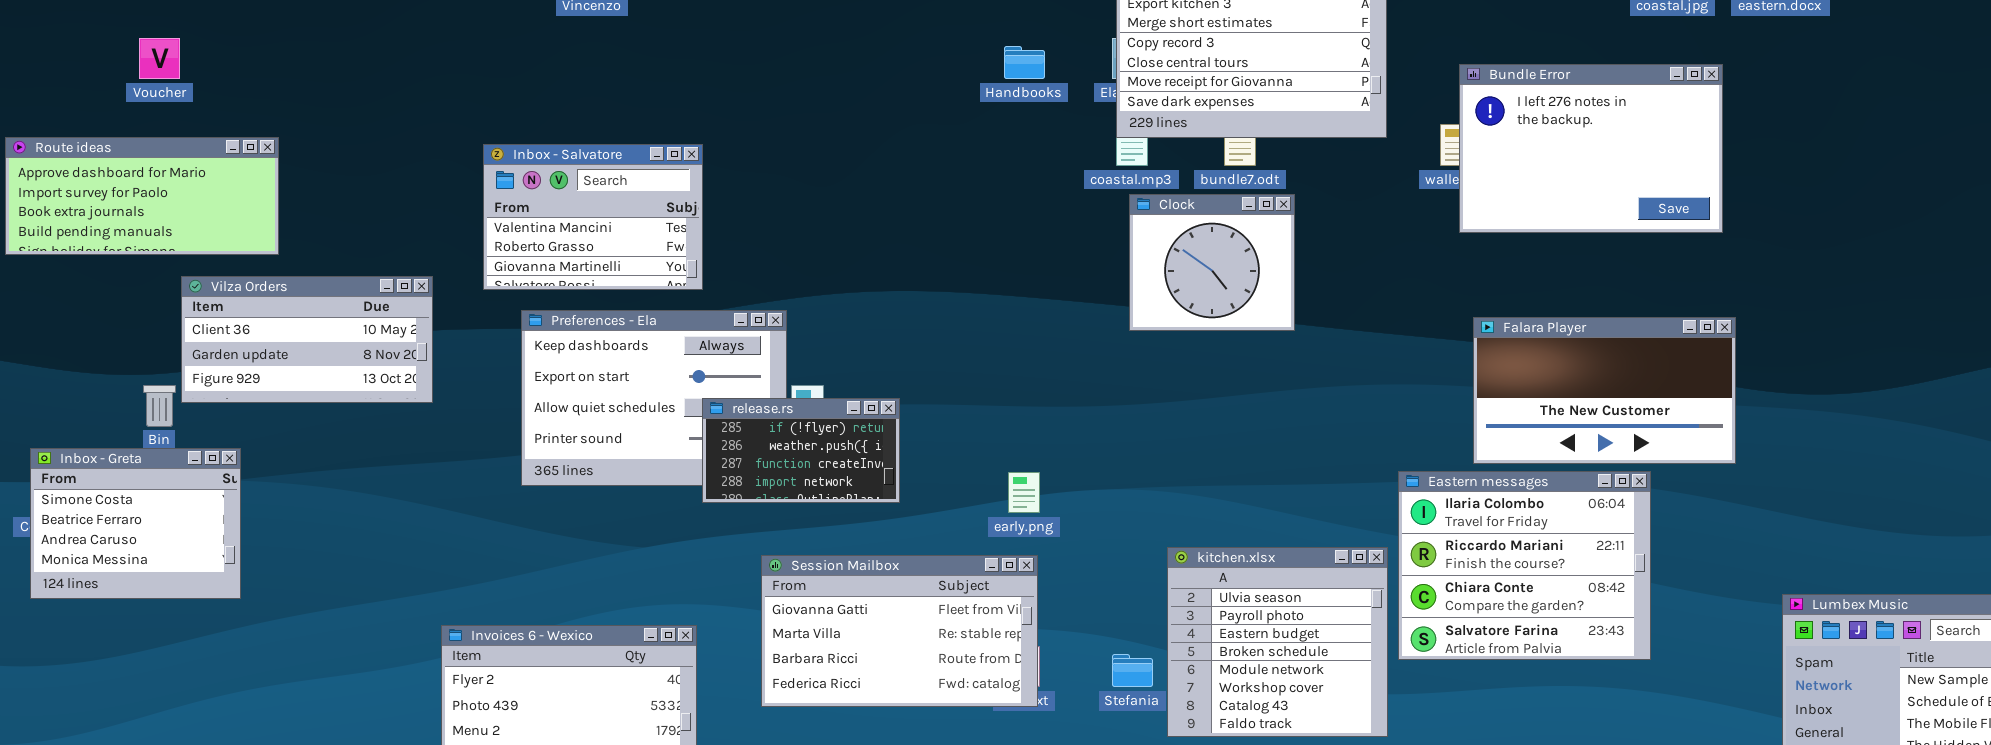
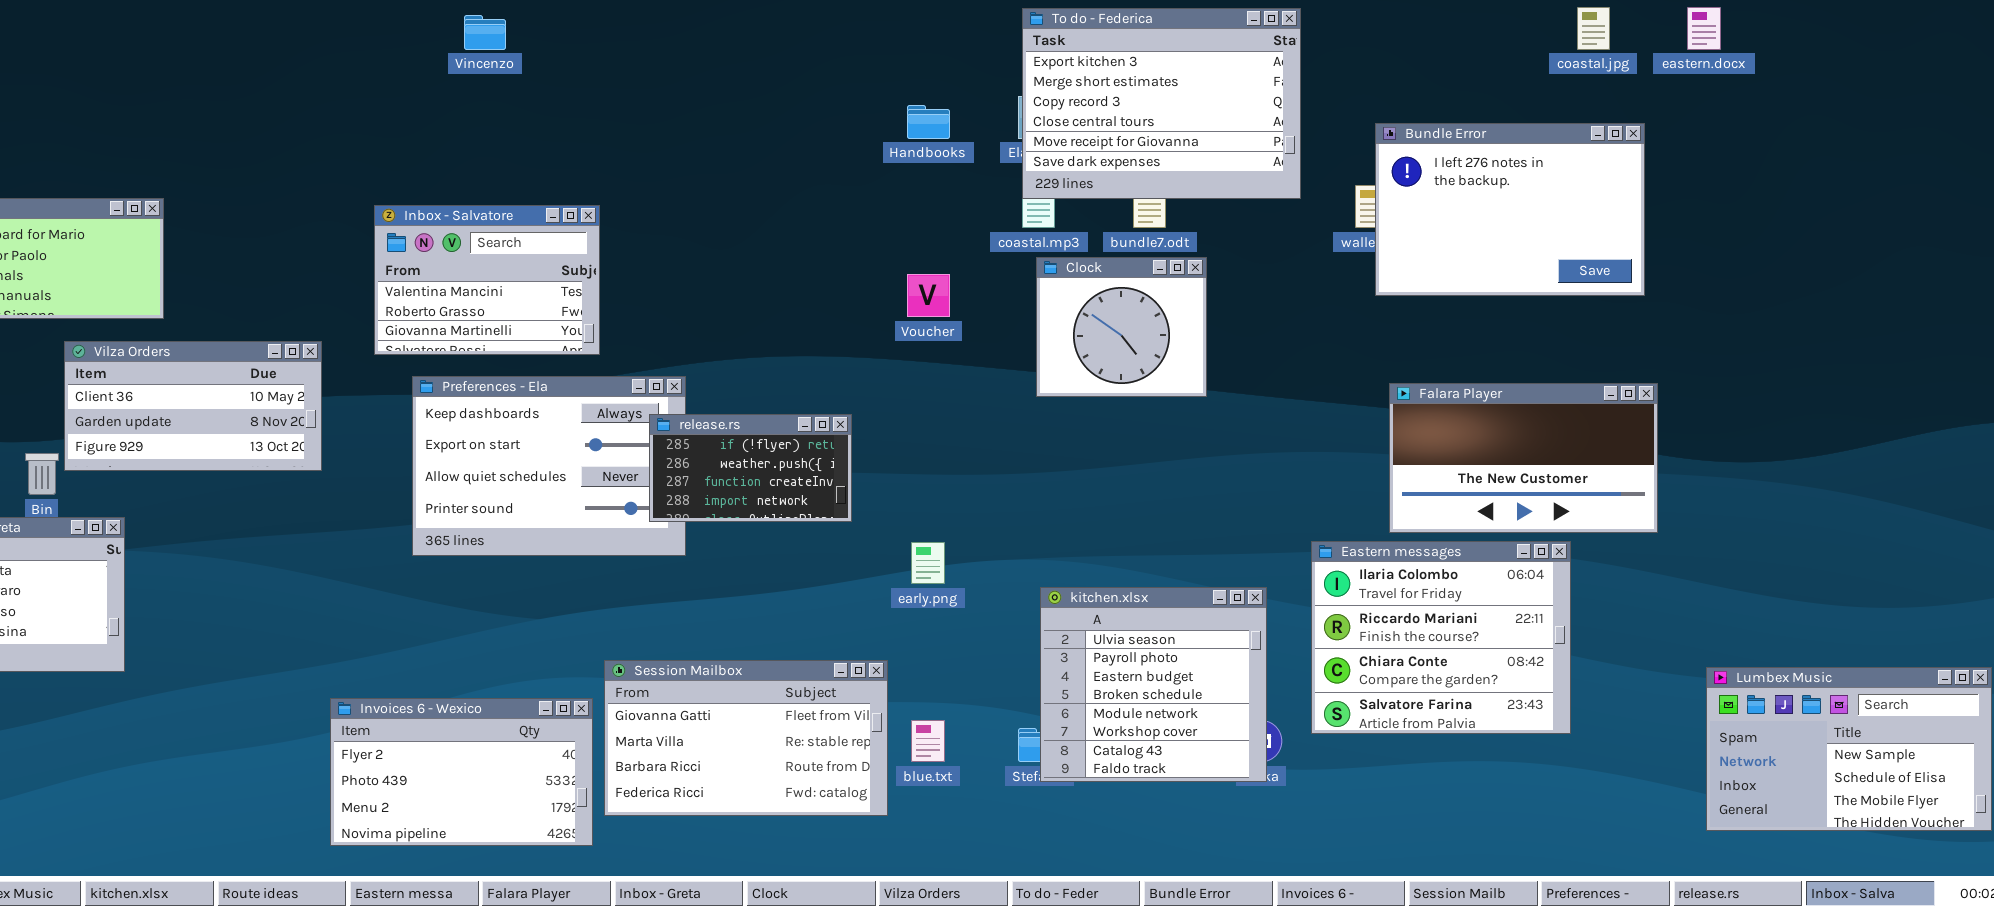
Voucher: [139,38,180,79] -> [907,274,950,317], moved
release.rs: [702,398,900,503] -> [649,414,852,522], moved
kitchen.xlsx: [1167,547,1388,737] -> [1040,587,1267,782], moved
Session Mailbox: [761,555,1038,707] -> [604,660,888,816], moved

